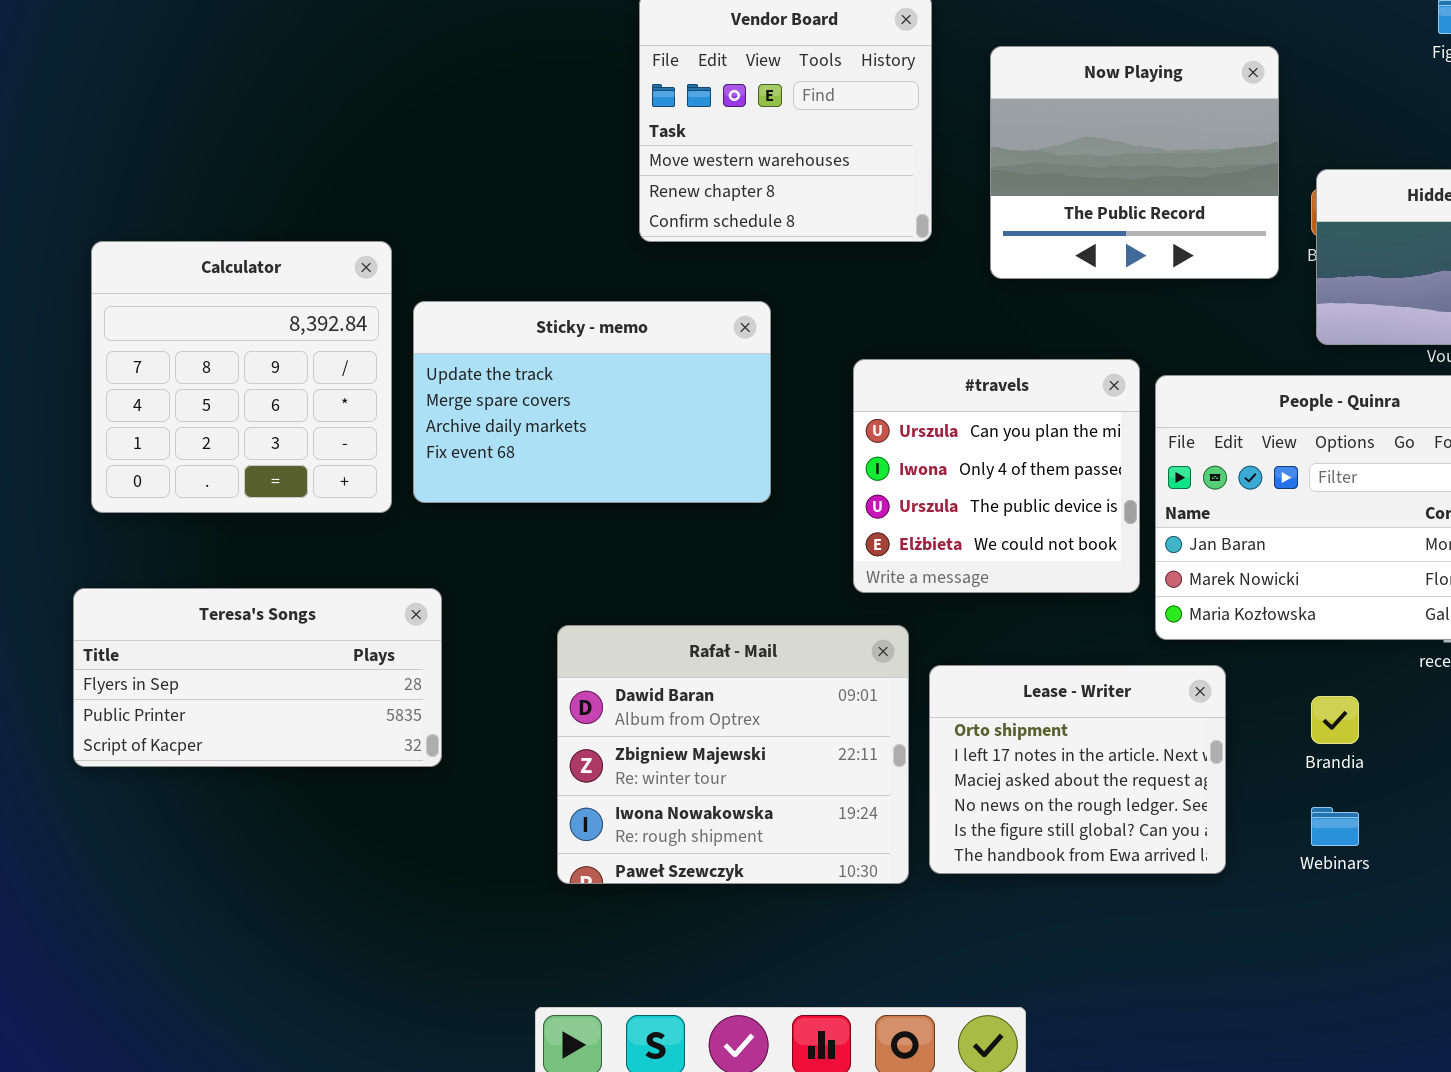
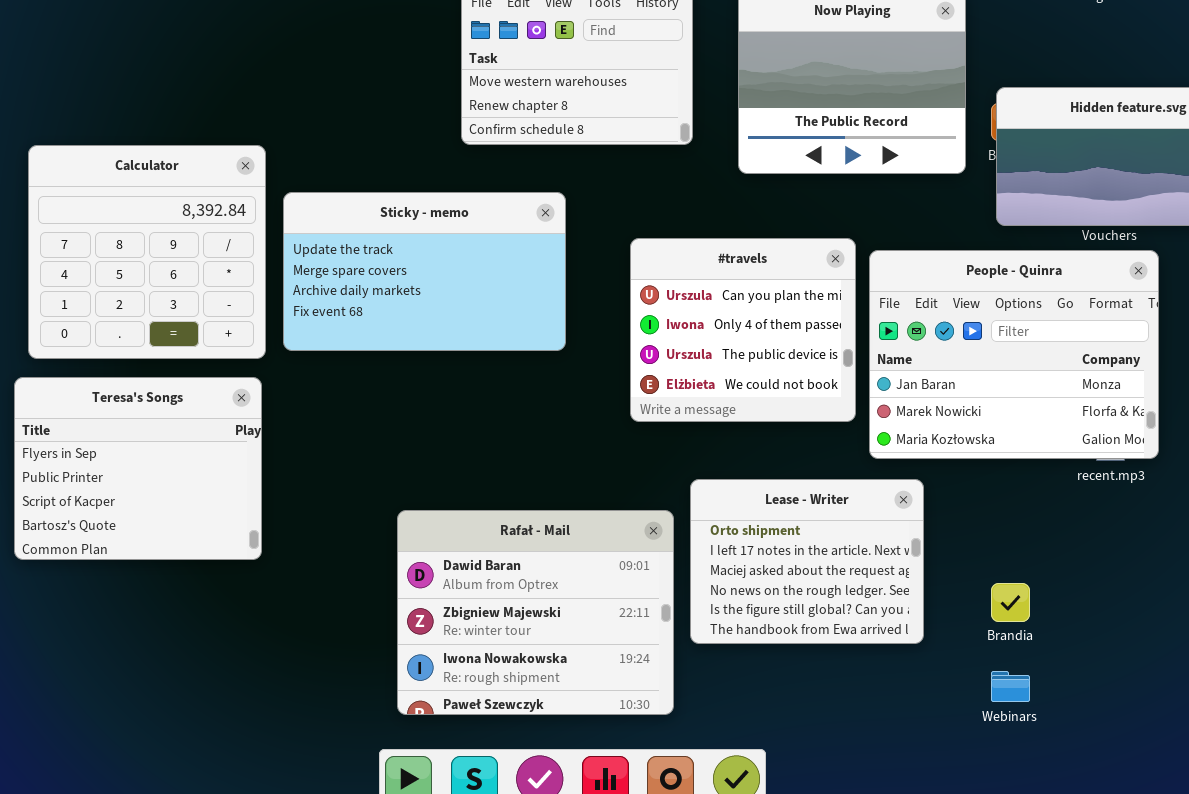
Teresa's Songs: [73,588,442,767] -> [14,377,262,560], resized
Rafał - Mail: [557,625,909,884] -> [397,510,674,715], moved
Brandia: [1311,696,1359,744] -> [991,583,1030,622], moved
Webinars: [1311,807,1359,846] -> [991,671,1030,702], moved

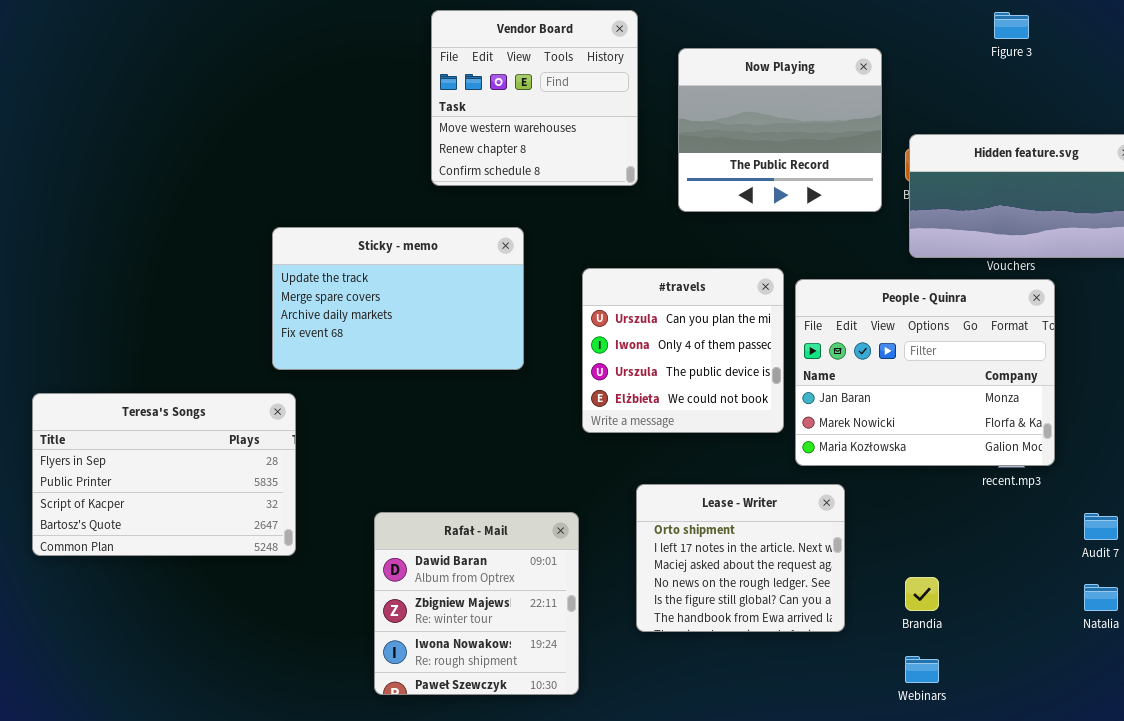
Calculator: [28,145,266,359] -> none, closed
Teresa's Songs: [14,377,262,560] -> [32,393,296,556], resized
Rafał - Mail: [397,510,674,715] -> [374,512,579,695], resized

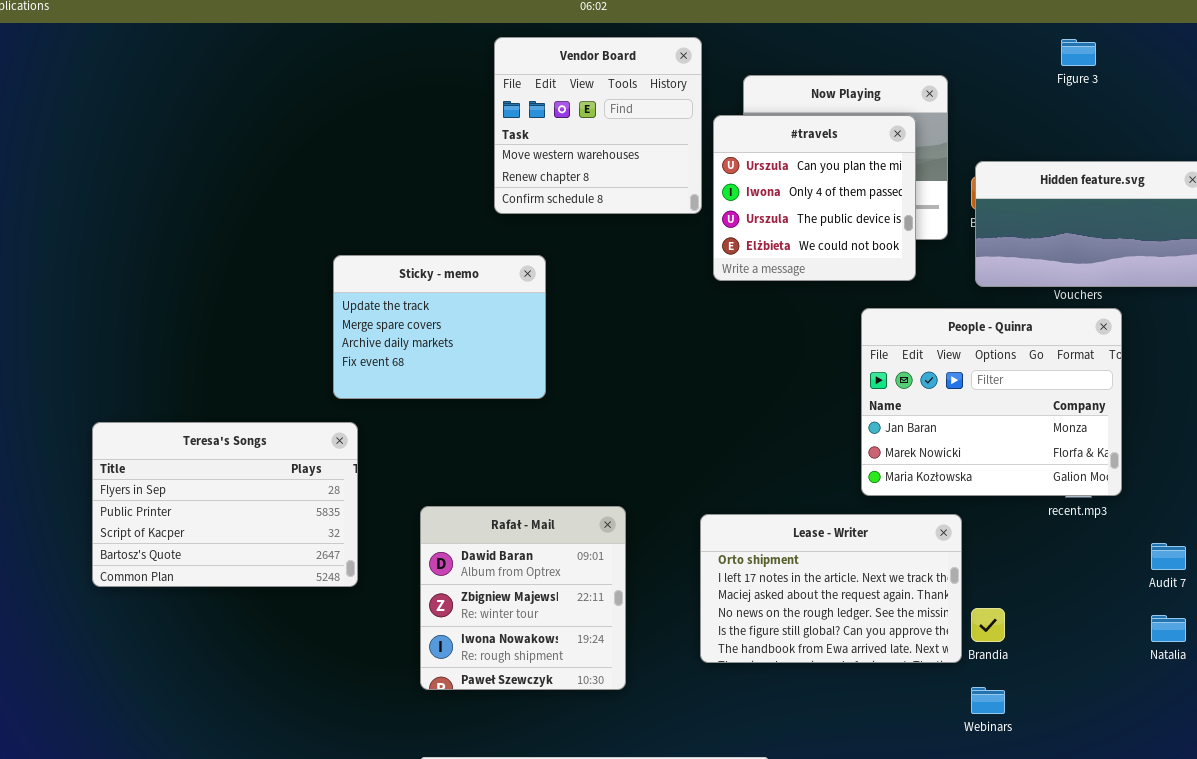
Sticky - memo: [272,227,524,370] -> [333,255,546,399], resized
#travels: [582,268,784,433] -> [713,115,916,281], moved
Lease - Writer: [636,484,845,632] -> [700,514,962,663], resized
Rafał - Mail: [374,512,579,695] -> [420,506,626,690], moved

